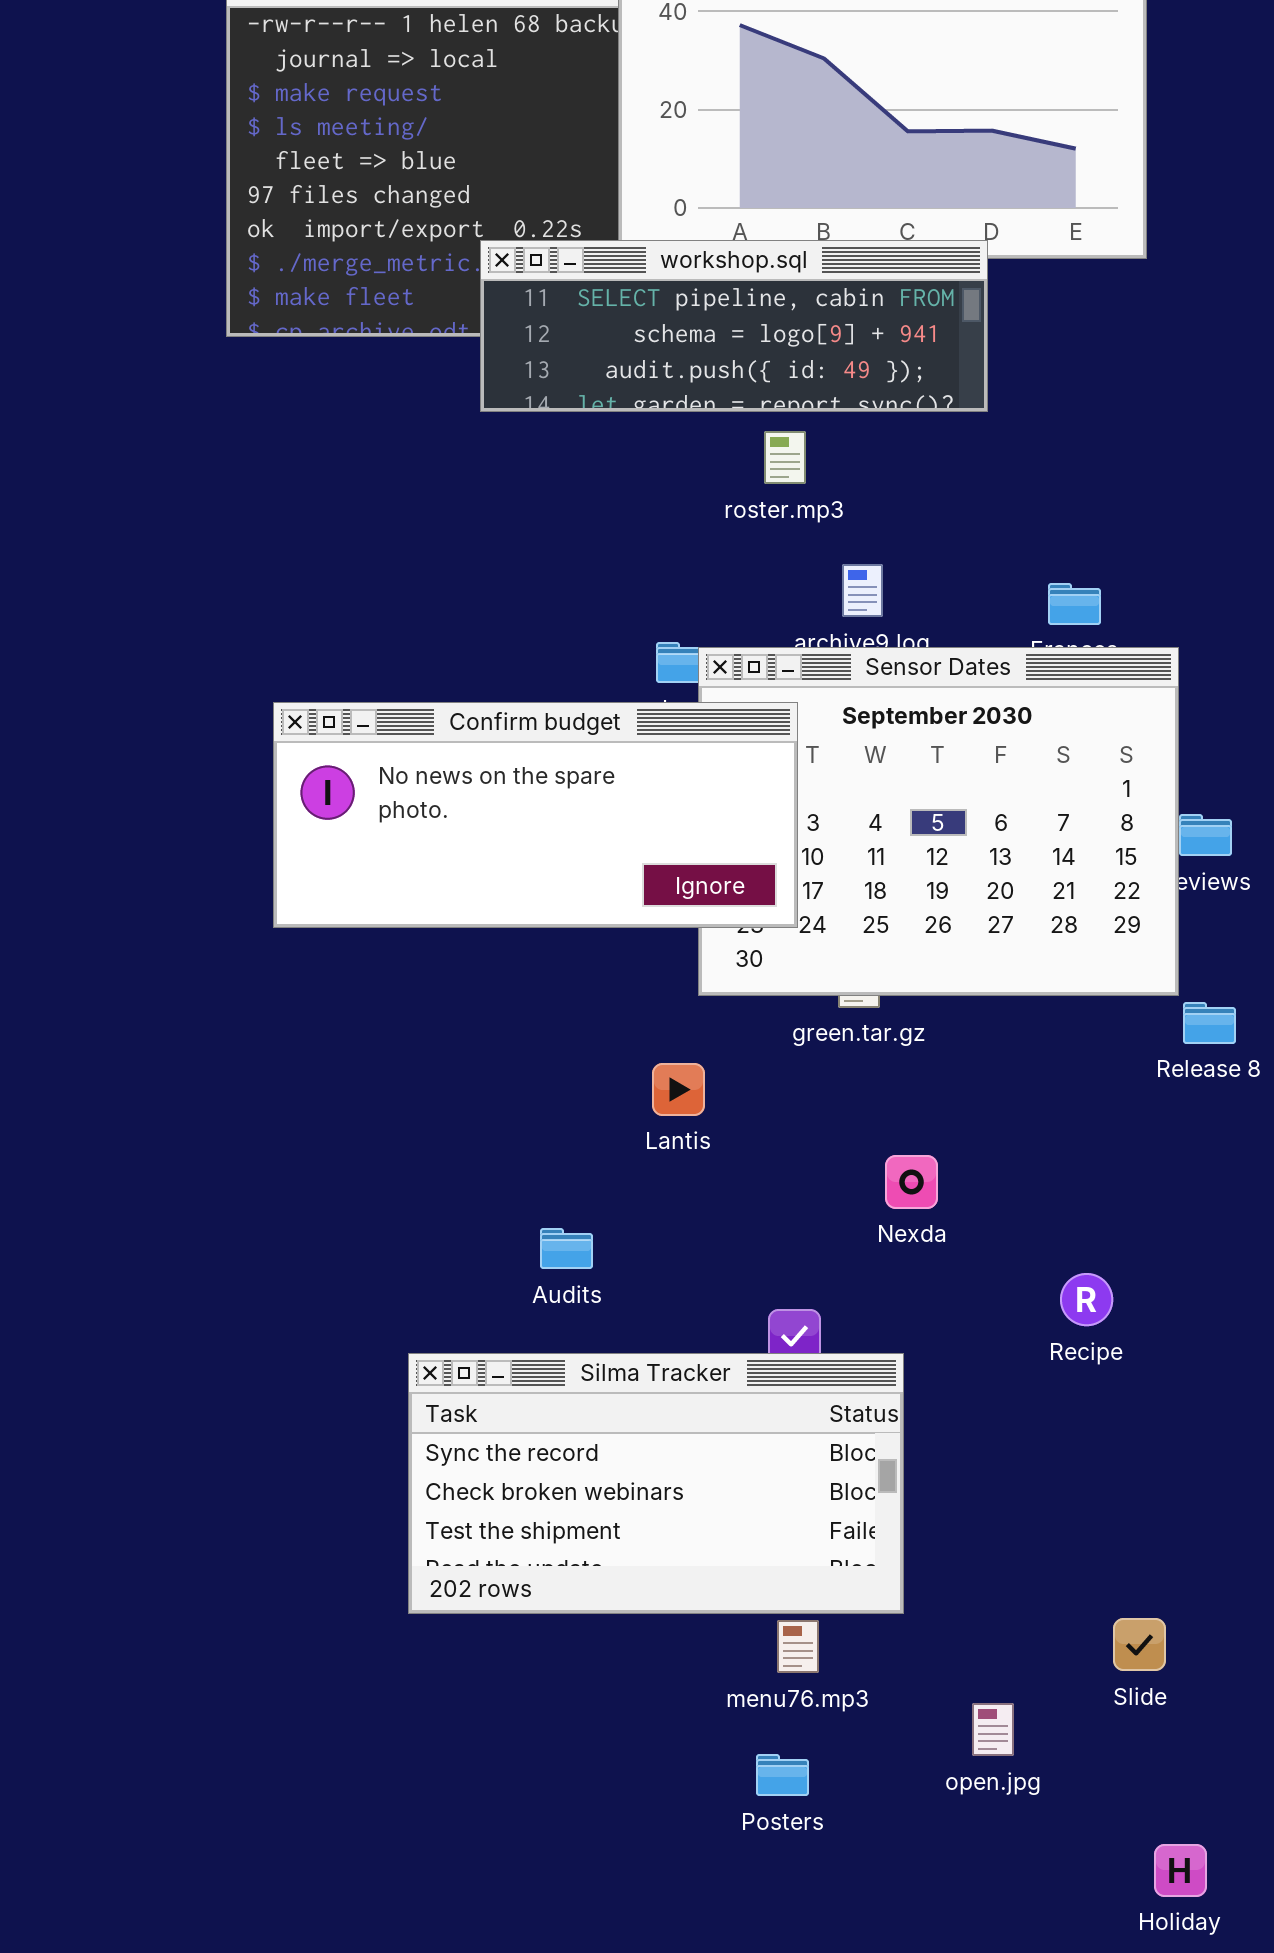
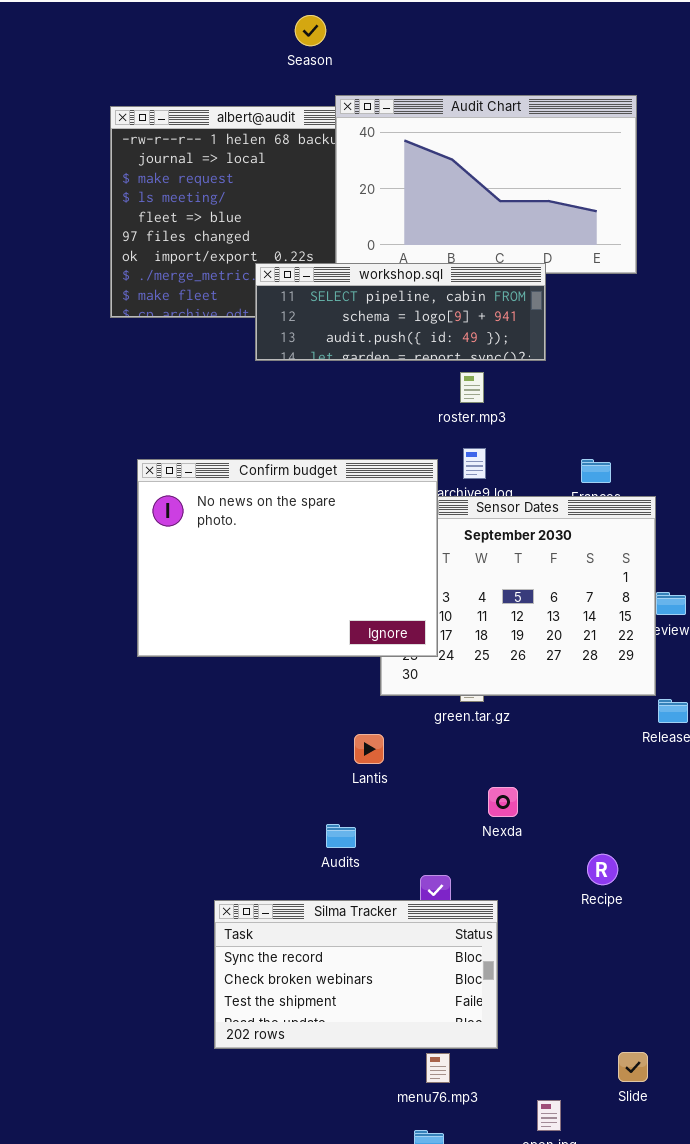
roster.mp3: [764,431,806,484] -> [460,372,484,403], moved
Confirm budget: [273,702,798,928] -> [137,459,438,657], resized
Audits: [540,1228,593,1269] -> [326,824,356,848], moved

